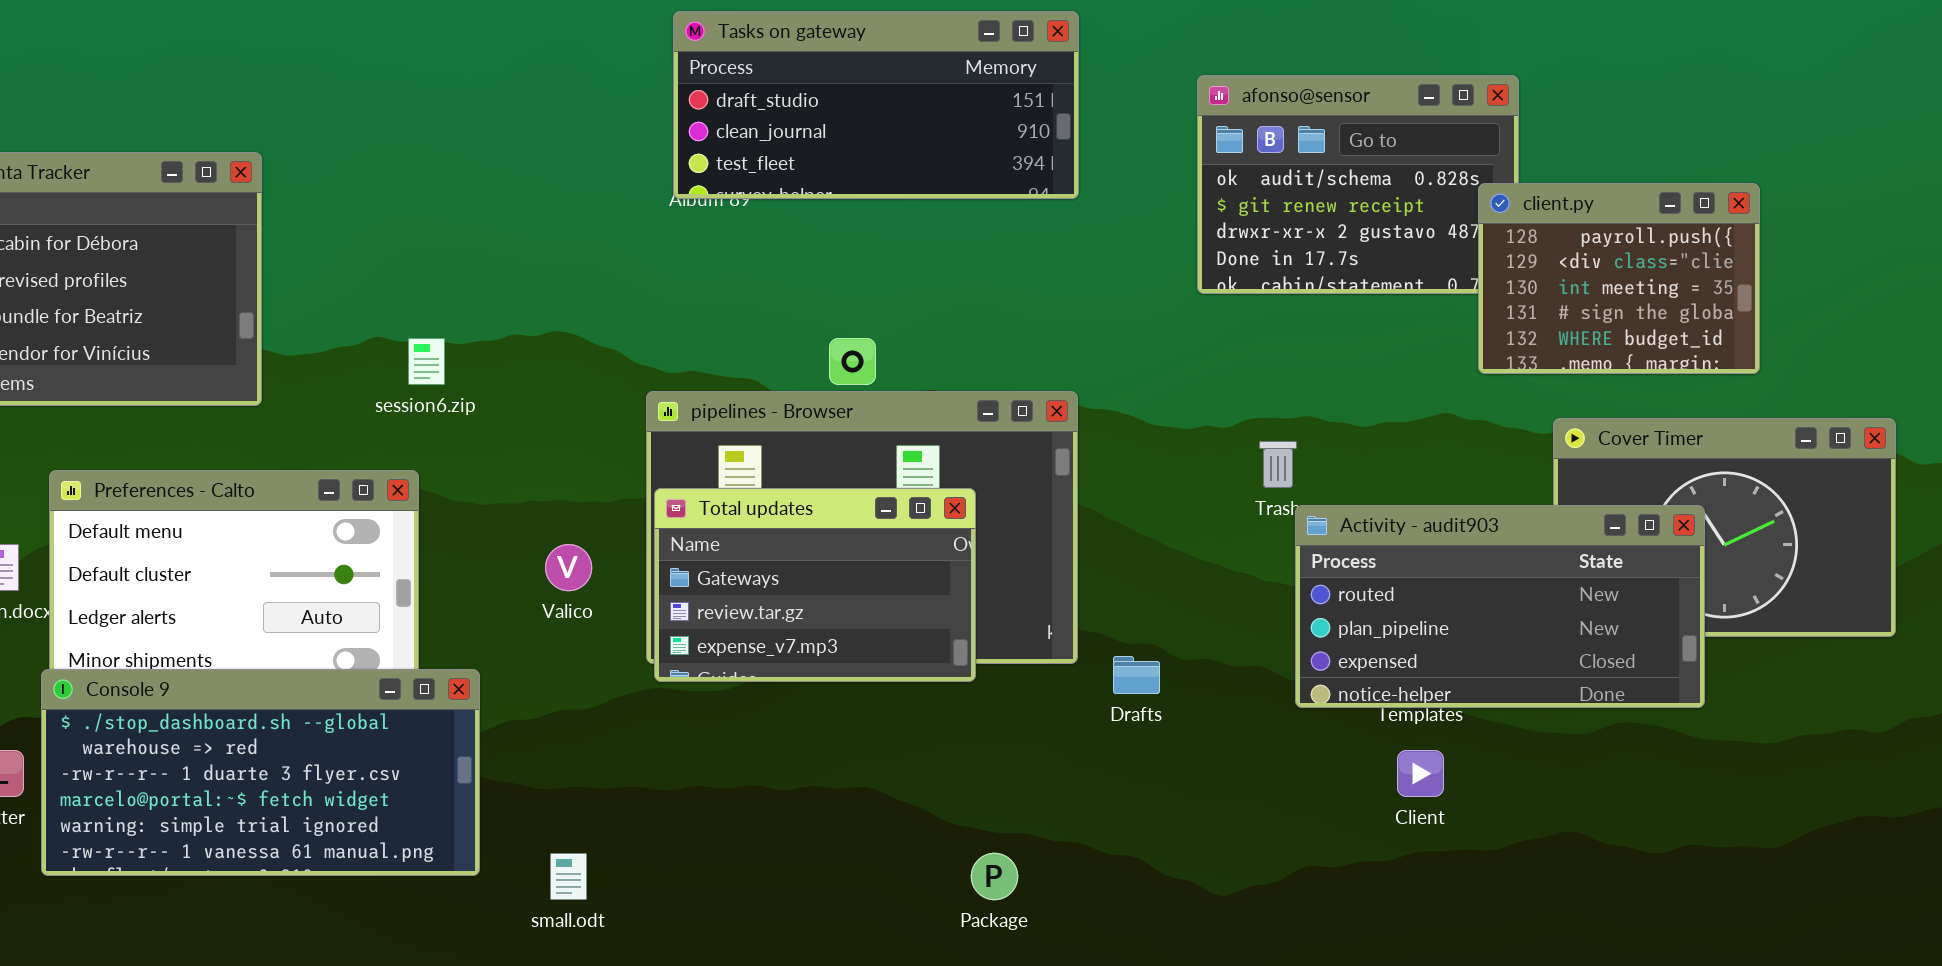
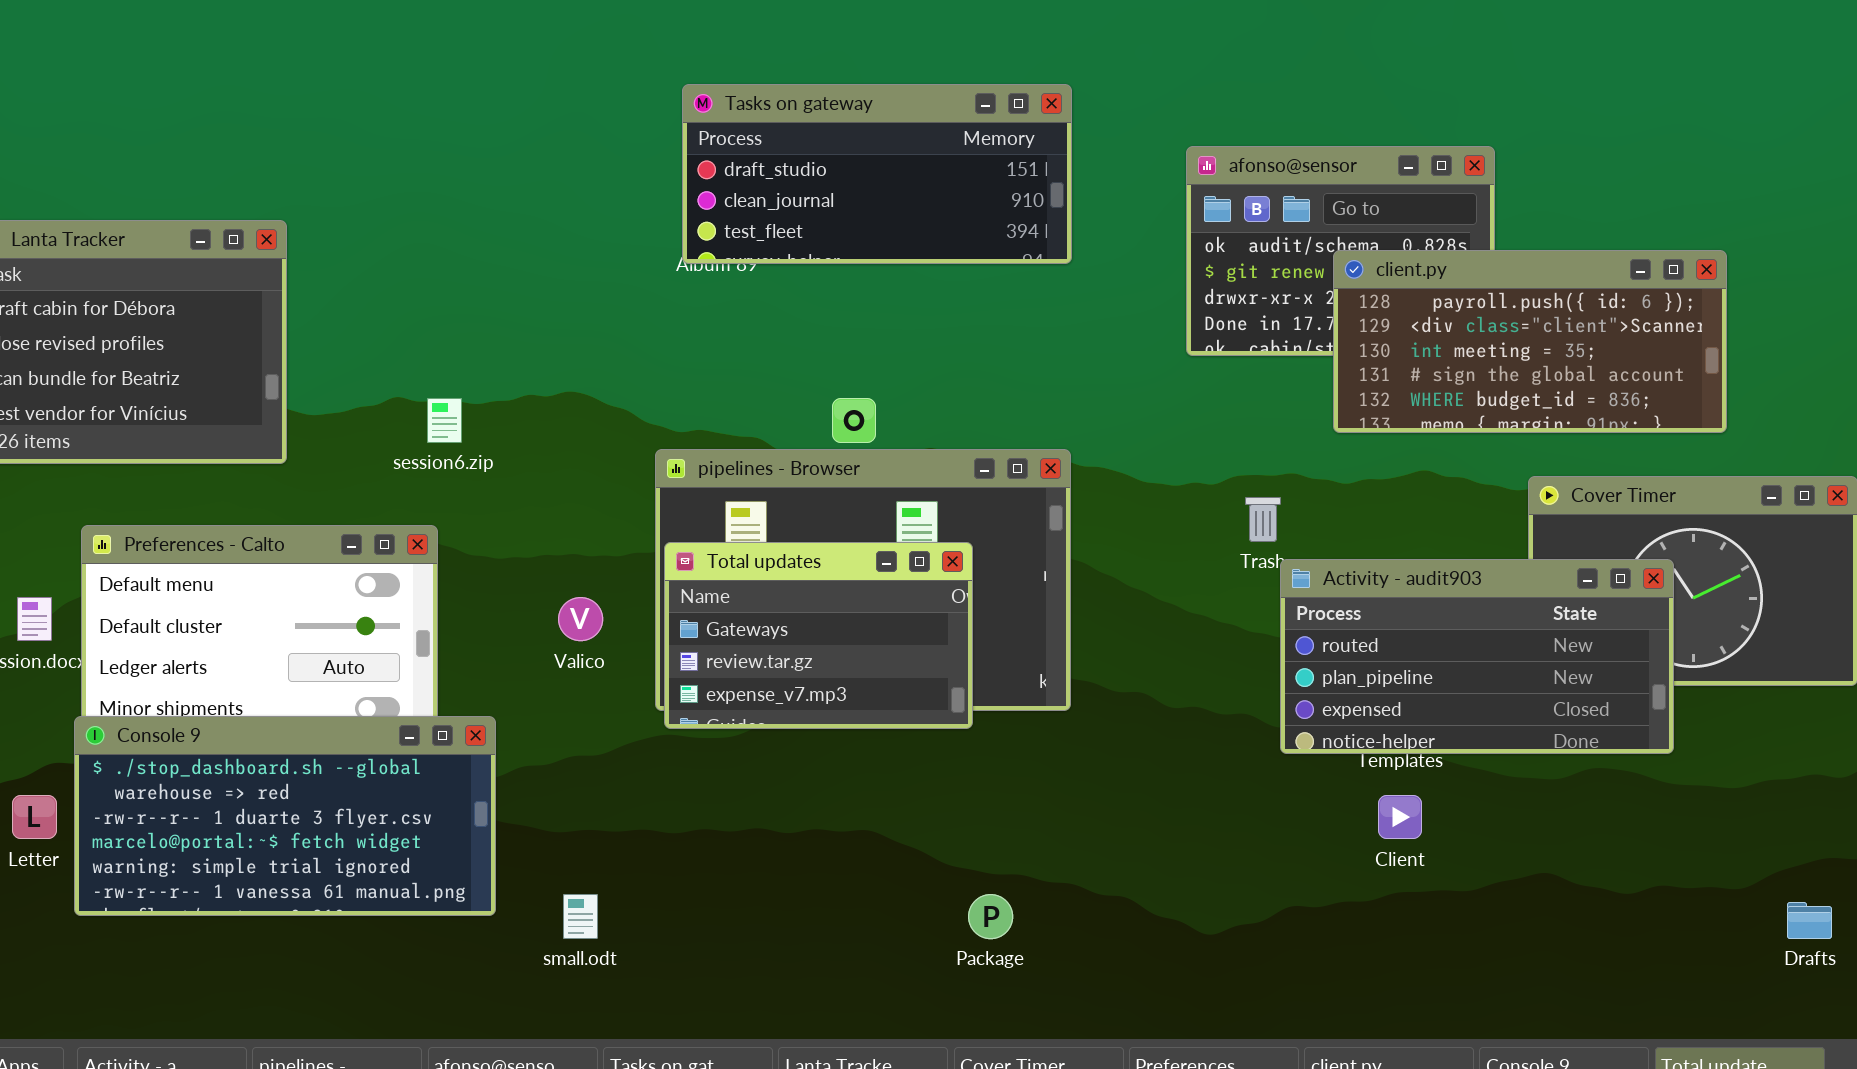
client.py: [1478,183,1760,374] -> [1333,250,1727,433], resized
Drafts: [1113,656,1160,694] -> [1787,902,1832,939], moved

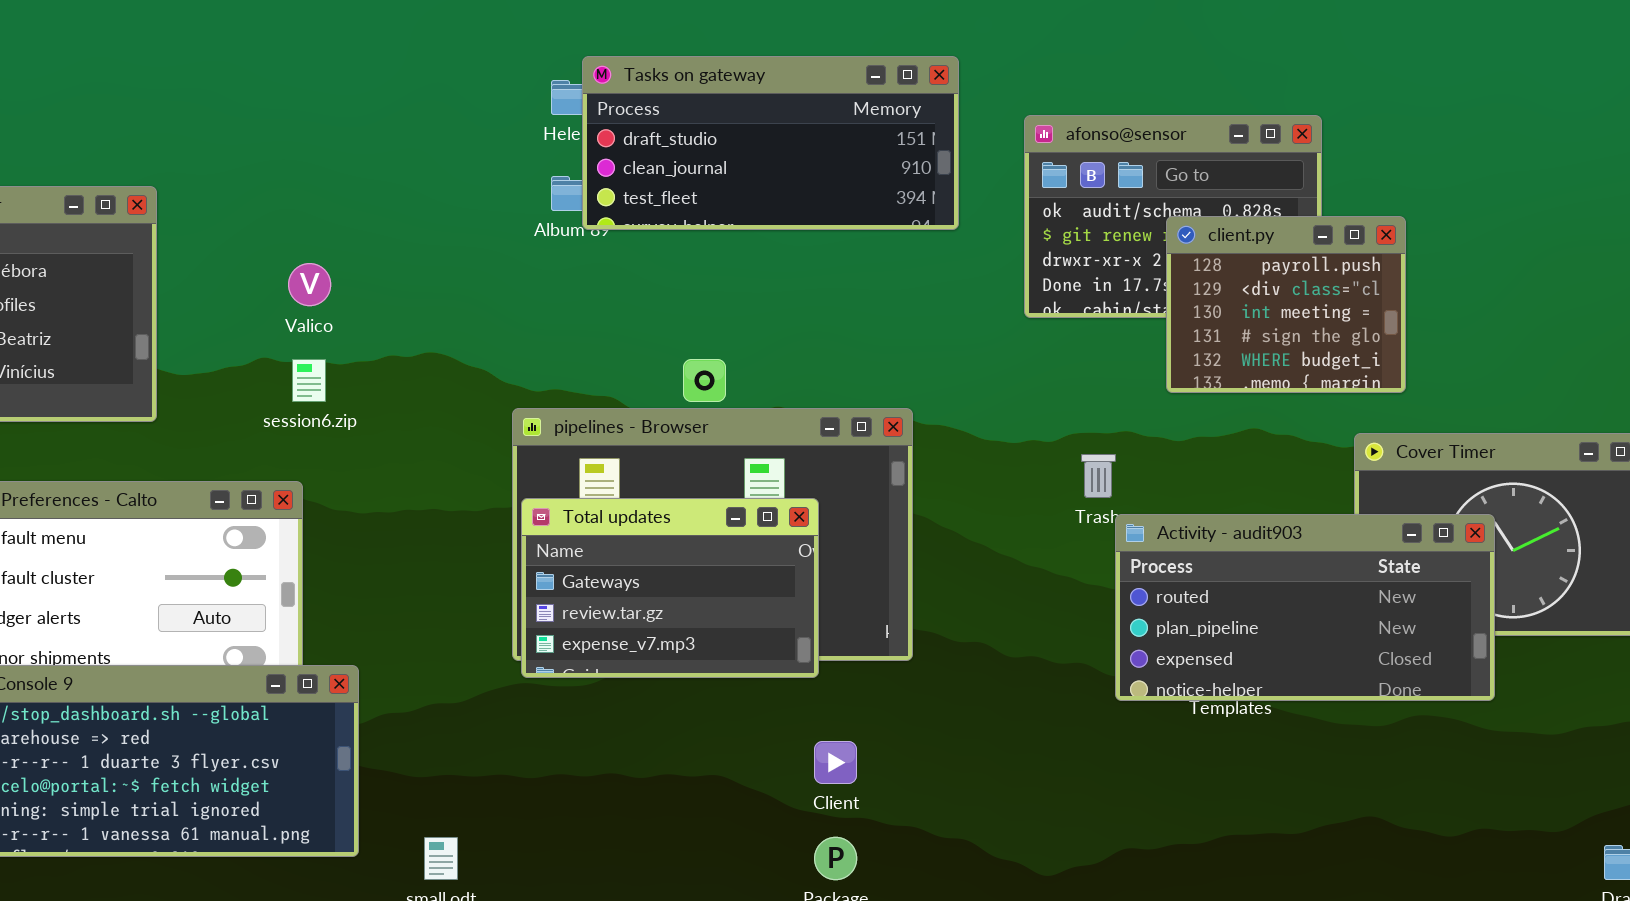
Tasks on gateway: [682,84,1072,264] -> [582,56,959,230], moved
client.py: [1333,250,1727,433] -> [1166,216,1406,393], resized
Valico: [558,597,603,641] -> [288,263,331,306], moved
Client: [1378,795,1422,839] -> [814,741,857,784], moved

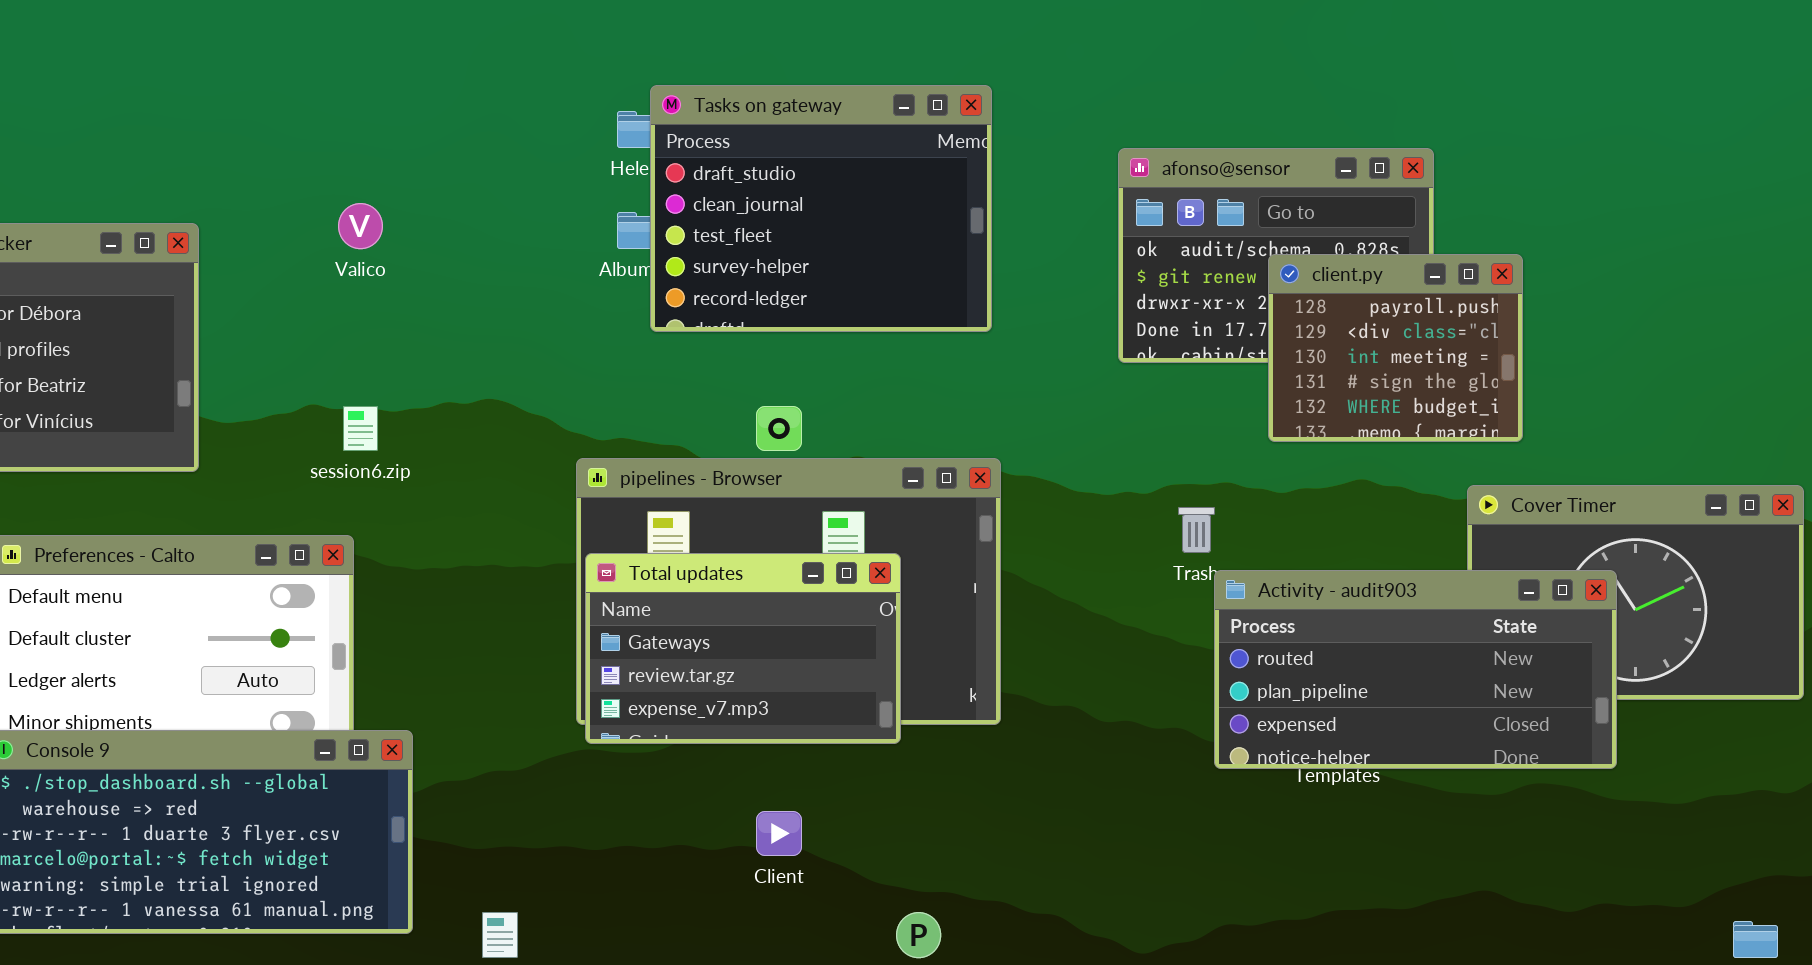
Tasks on gateway: [582,56,959,230] -> [650,85,992,332], resized
Valico: [288,263,331,306] -> [338,203,383,249], moved
Client: [814,741,857,784] -> [756,811,802,856], moved

